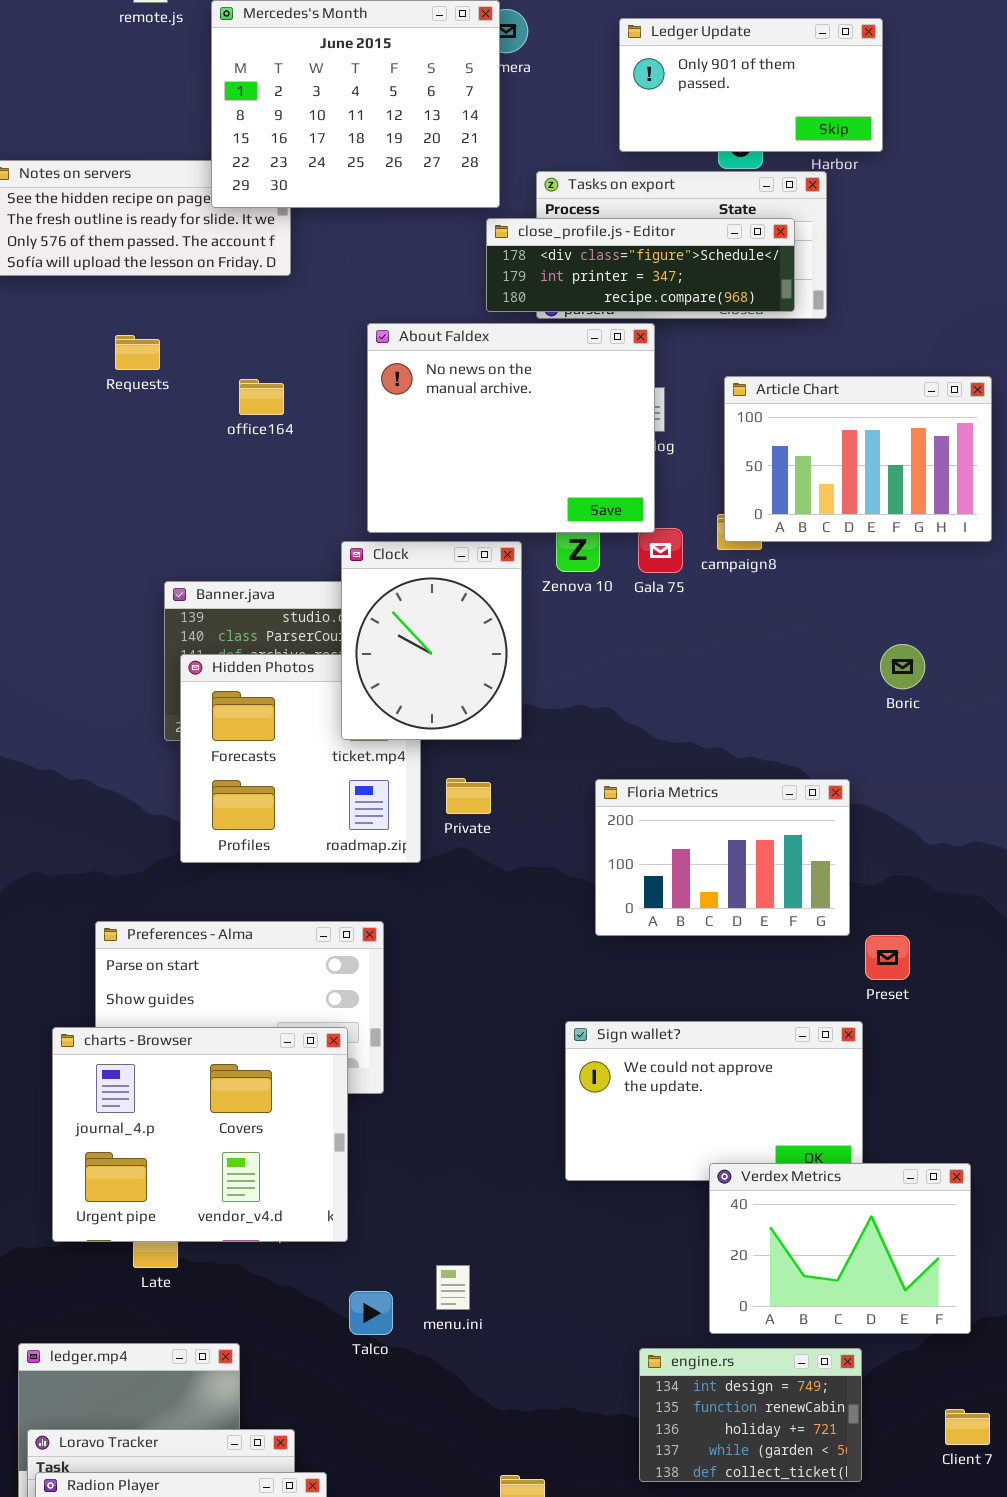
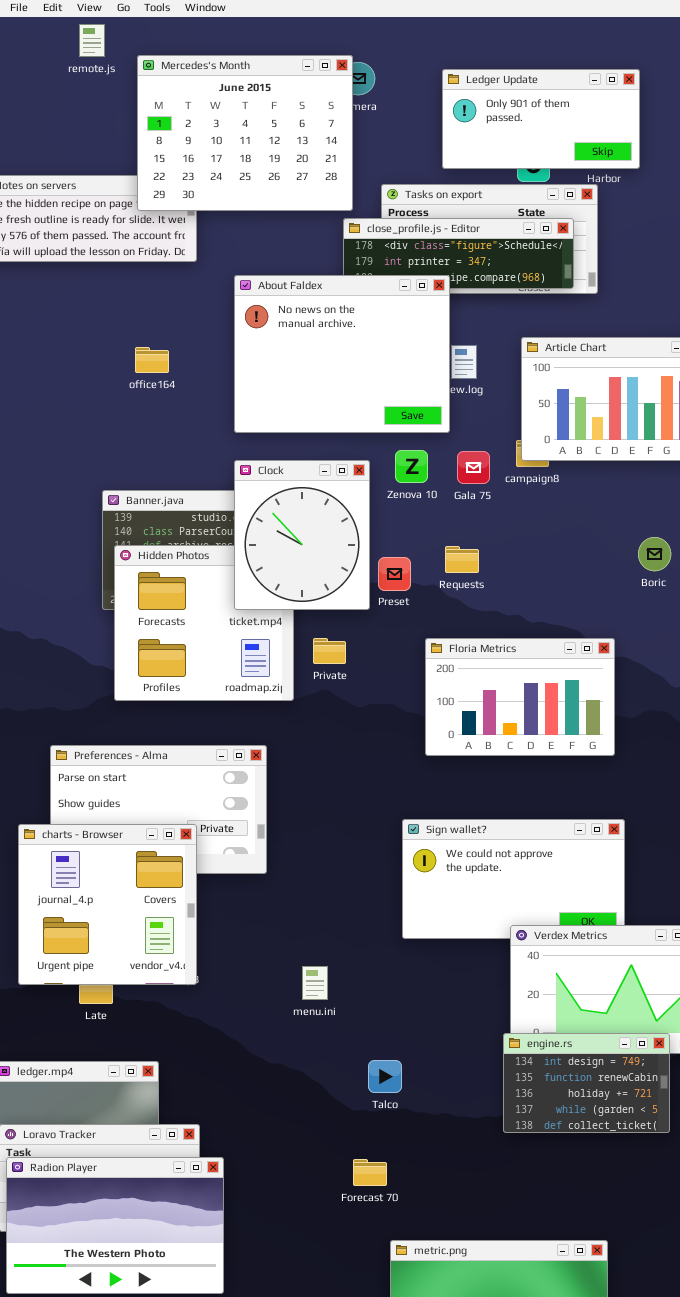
About Faldex: [367,323,655,533] -> [234,275,450,433], moved
Requests: [115,335,160,370] -> [445,546,479,573], moved
office164: [239,379,284,415] -> [135,347,169,373], moved
Preset: [865,935,910,980] -> [378,557,411,591], moved
charts - Browser: [52,1027,348,1242] -> [18,824,197,985], resized
menu.ini: [436,1265,470,1310] -> [302,966,328,1000], moved
Talco: [349,1291,393,1335] -> [368,1060,402,1093], moved
engine.rs: [639,1348,862,1482] -> [503,1033,670,1133], moved

